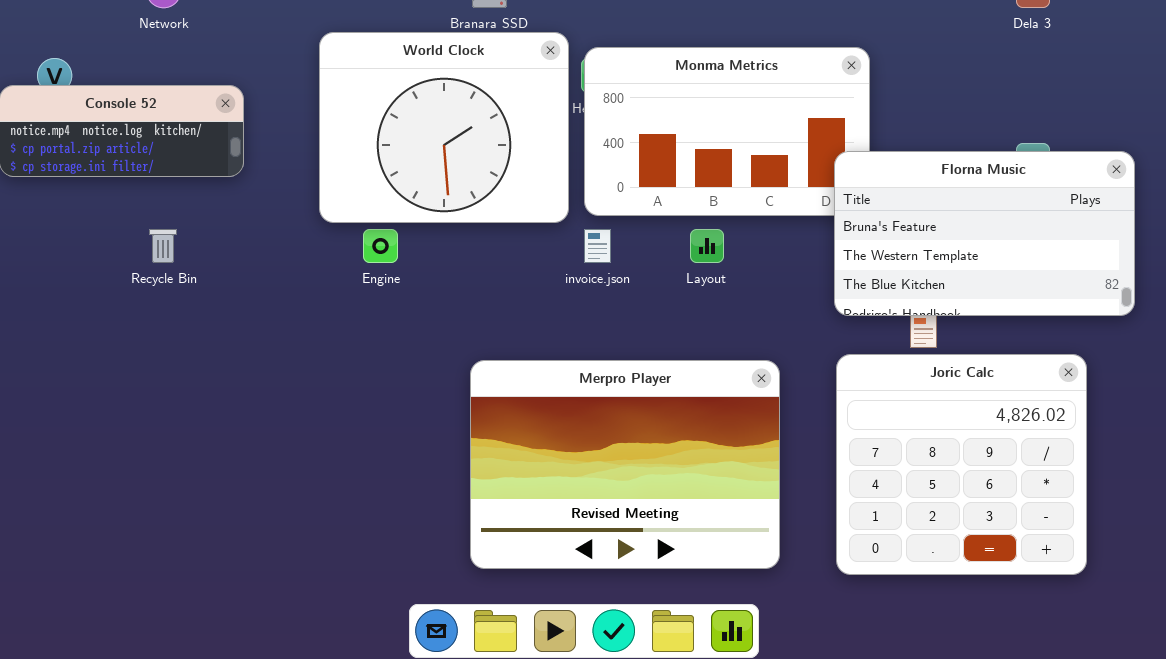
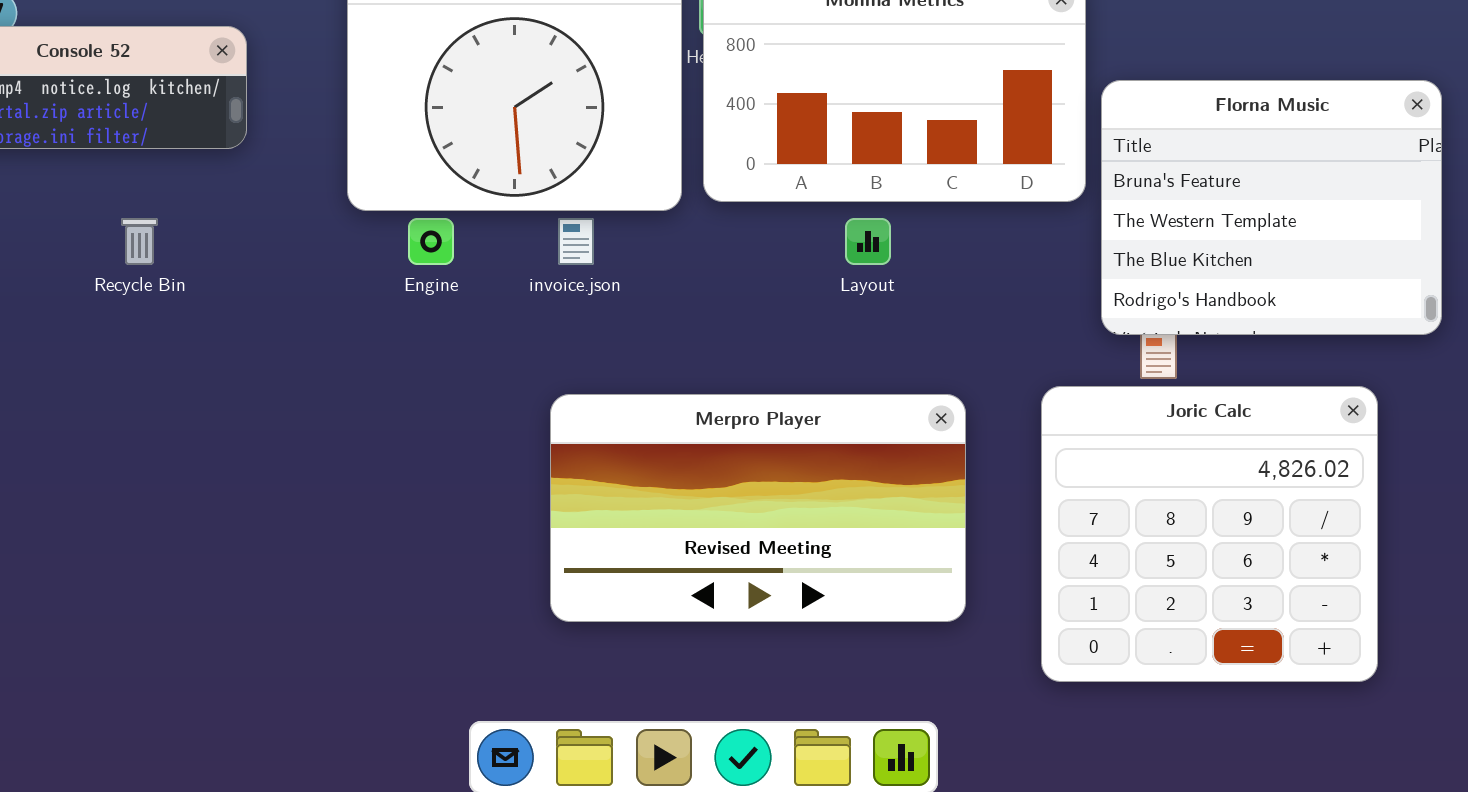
Florna Music: [834,151,1135,316] -> [1101,80,1442,335], resized
invoice.json: [584,229,611,263] -> [558,218,594,265], moved
Merpro Player: [470,360,780,569] -> [550,394,966,622], resized

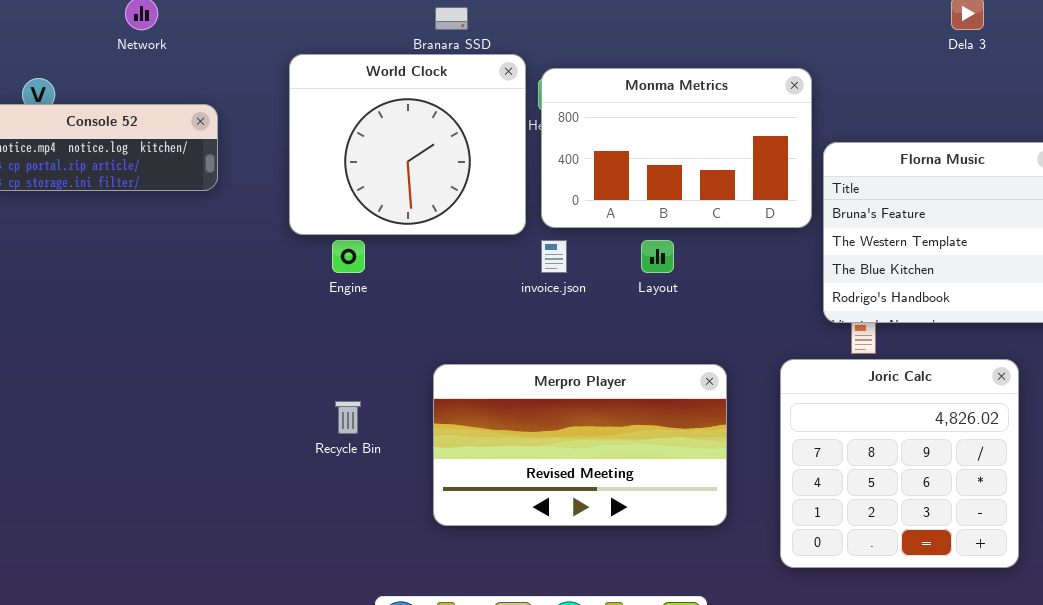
Recycle Bin: [121,218,158,265] -> [335,401,361,434], moved
invoice.json: [558,218,594,265] -> [541,240,567,273], moved

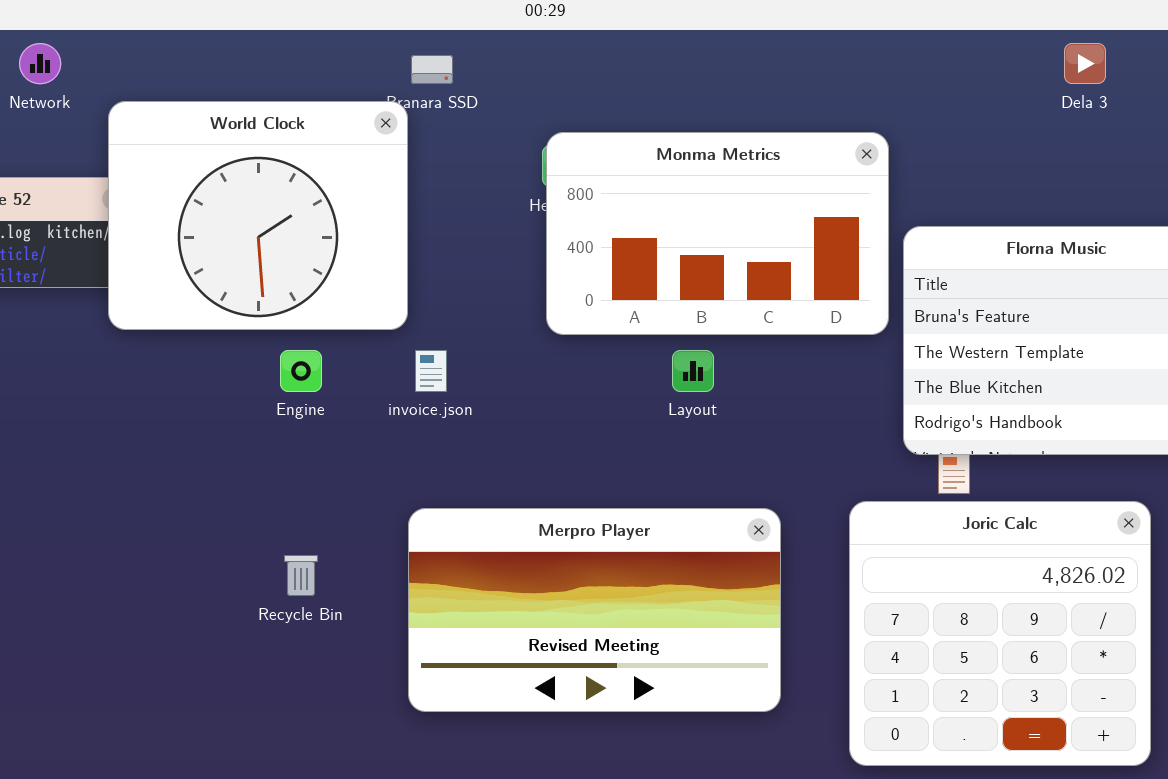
World Clock: [289,54,526,235] -> [108,101,408,330], moved
invoice.json: [541,240,567,273] -> [415,350,447,392], moved

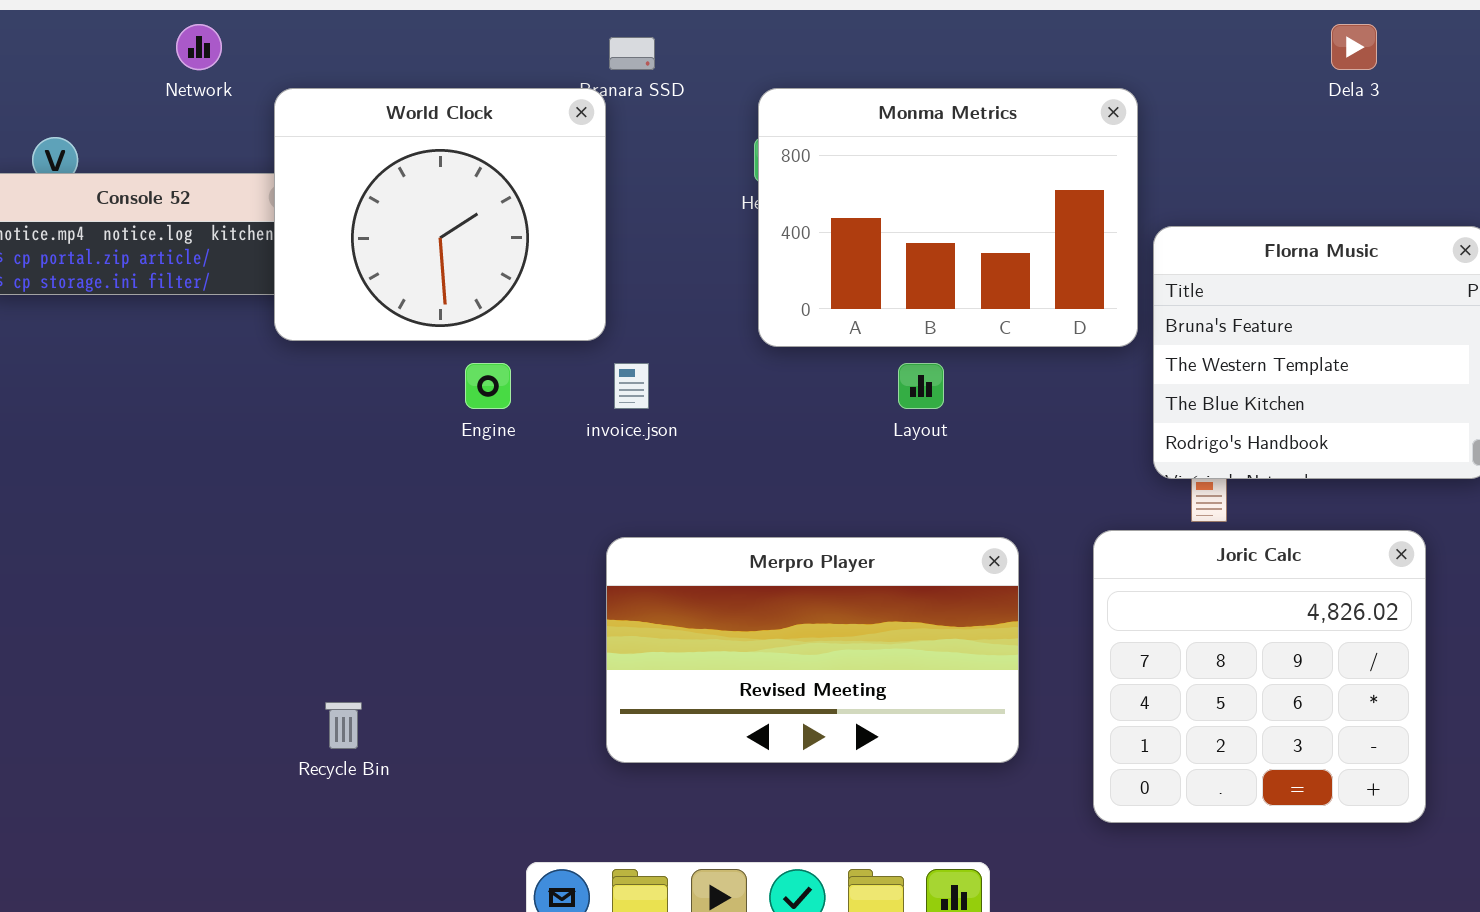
Monma Metrics: [546,132,889,335] -> [758,88,1138,347], resized
Recycle Bin: [284,555,318,596] -> [325,702,362,749], moved

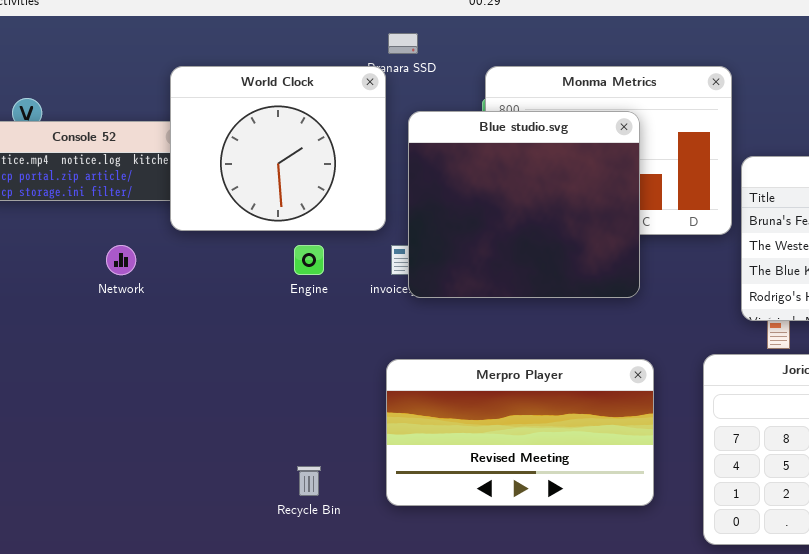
Network: [176,24,222,70] -> [106,245,136,275], moved
Blue studio.svg: none -> [408,111,640,298], opened
Recycle Bin: [325,702,362,749] -> [297,466,321,496], moved

